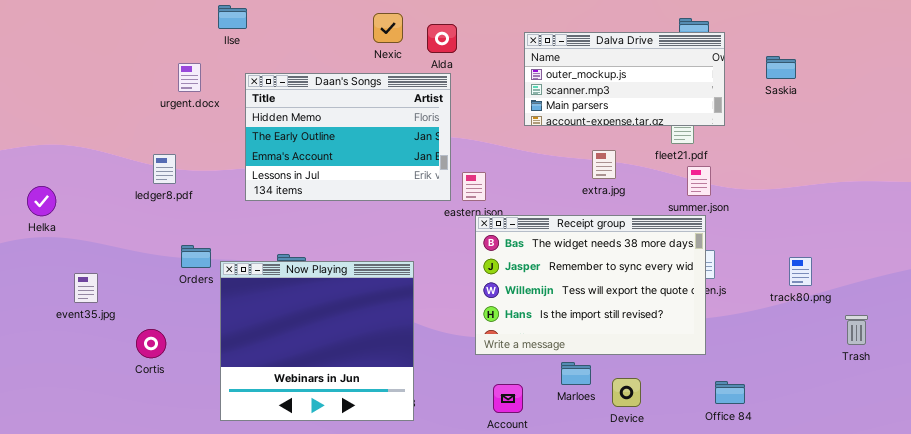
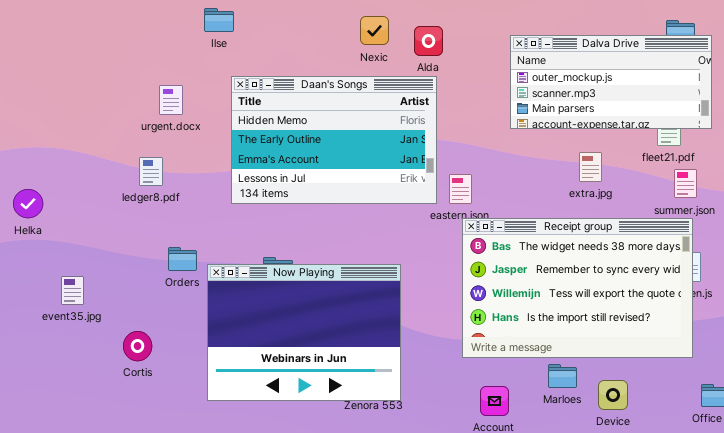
urgent.docx: [178,63,201,92] -> [159,85,183,115], moved
Now Playing: [220,261,414,421] -> [207,264,401,401], resized

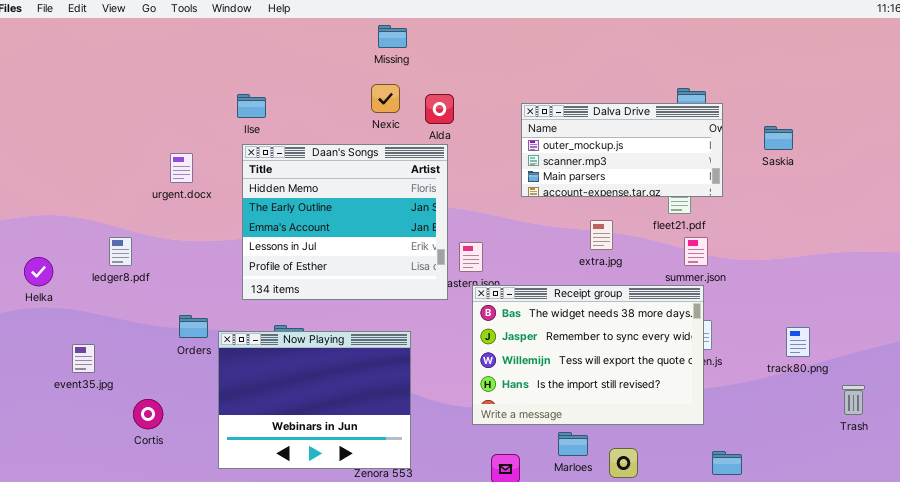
Ilse: [204,8,234,32] -> [237,94,266,118], moved
Daan's Songs: [231,76,437,204] -> [242,144,448,300], resized
ledger8.pdf: [139,157,163,186] -> [109,237,132,266], moved

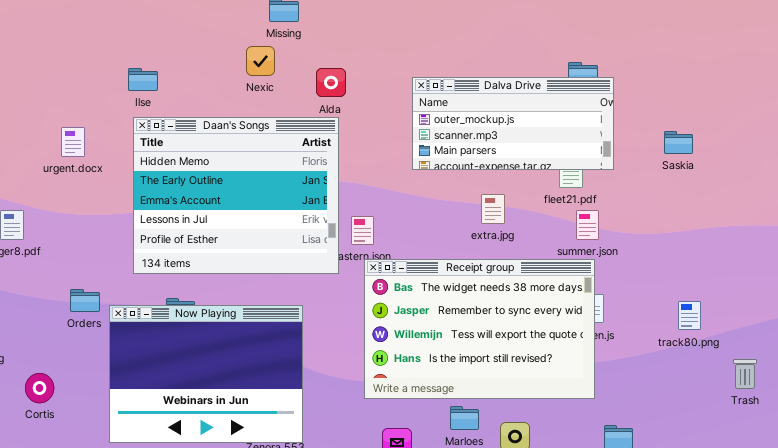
Nexic: [371,84,400,113] -> [246,46,275,76], moved
Saskia: [764,126,793,150] -> [664,131,693,154], moved

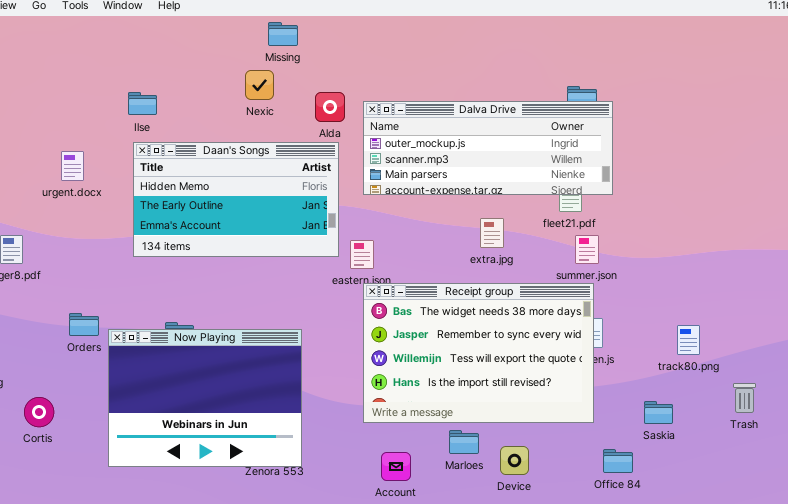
Dalva Drive: [412,77,614,170] -> [363,101,613,195], resized
Daan's Songs: [133,117,339,274] -> [133,142,339,257], resized
Saskia: [664,131,693,154] -> [644,401,673,424], moved

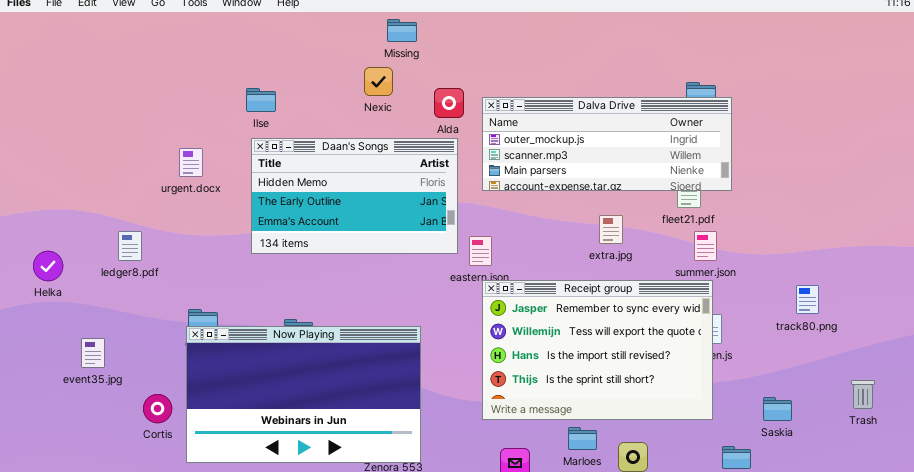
Receipt group: [363,283,594,423] -> [482,280,713,420], scrolled down 1 row
track80.png: [677,325,700,355] -> [796,285,819,314], moved
Now Playing: [108,329,302,467] -> [186,326,421,463], resized

